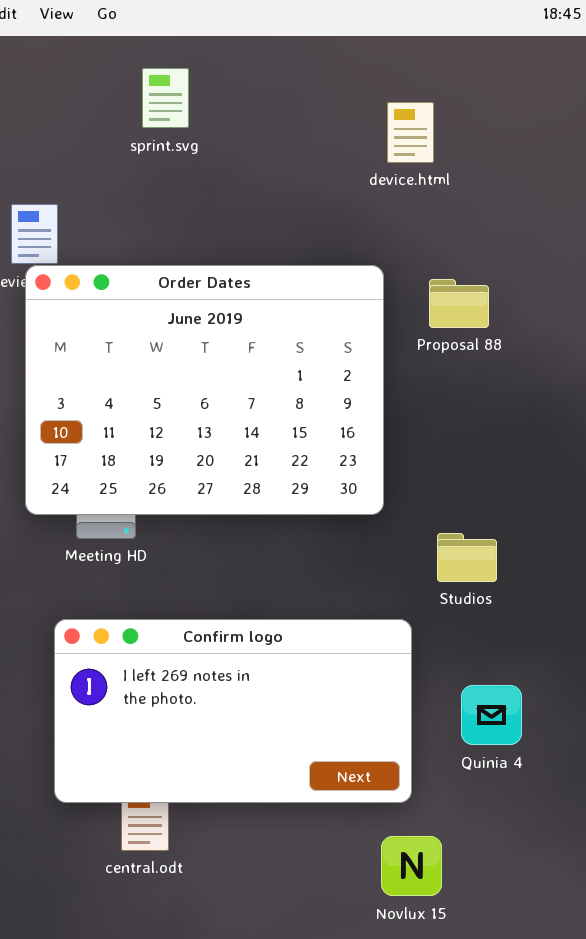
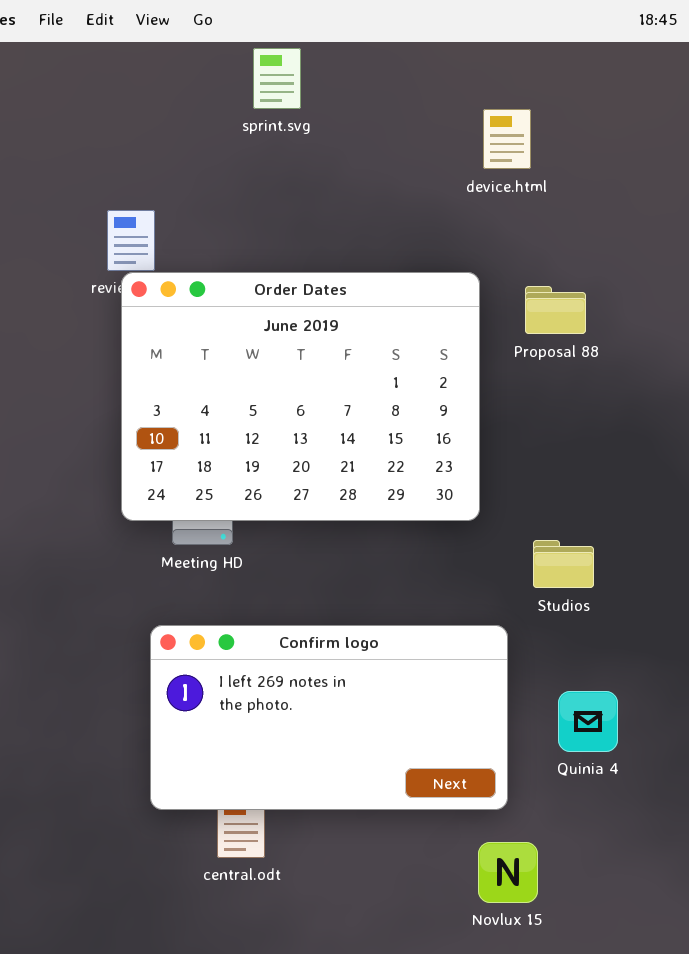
sprint.svg: [142,68,189,128] -> [253,48,301,109], moved

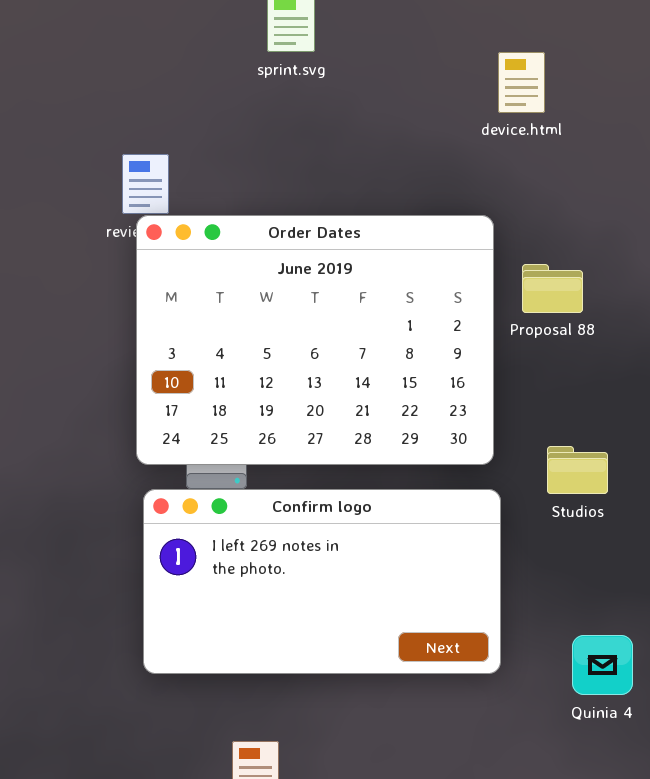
Proposal 88: [525,286,586,334] -> [522,264,583,313], moved
Studios: [533,540,594,588] -> [547,446,608,494], moved
Confirm logo: [150,625,508,810] -> [143,489,501,674], moved

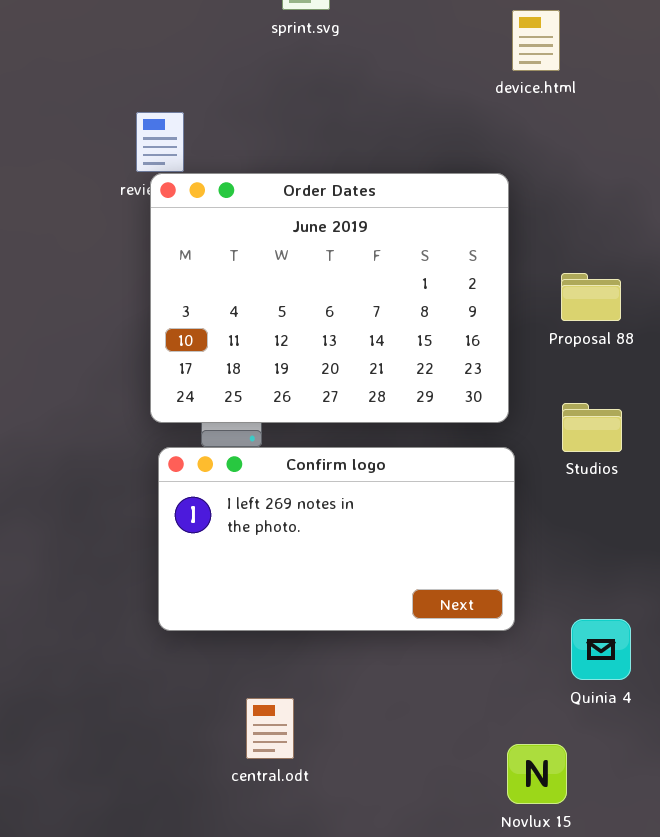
Proposal 88: [522,264,583,313] -> [561,273,621,321], moved
Quinia 4: [572,635,633,695] -> [571,619,631,680], moved

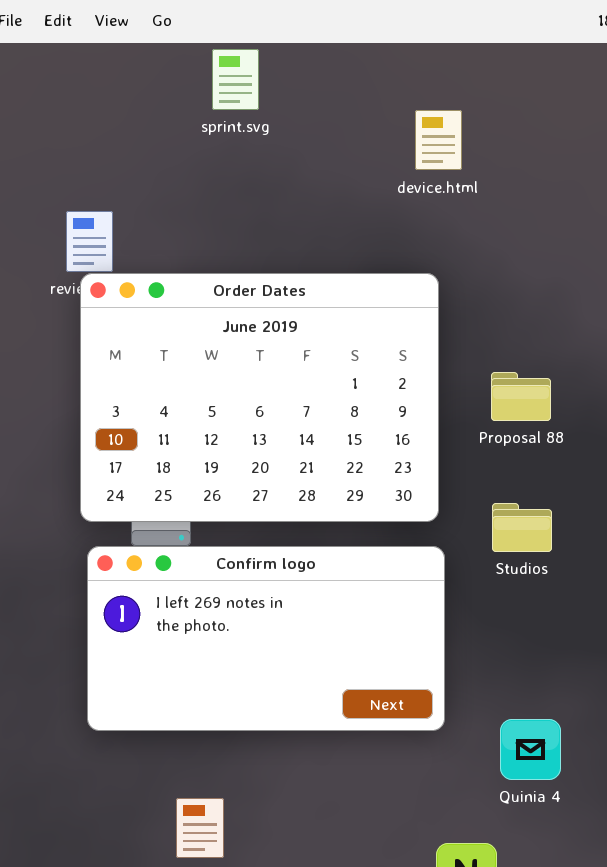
device.html: [512,10,560,71] -> [415,110,462,170], moved

